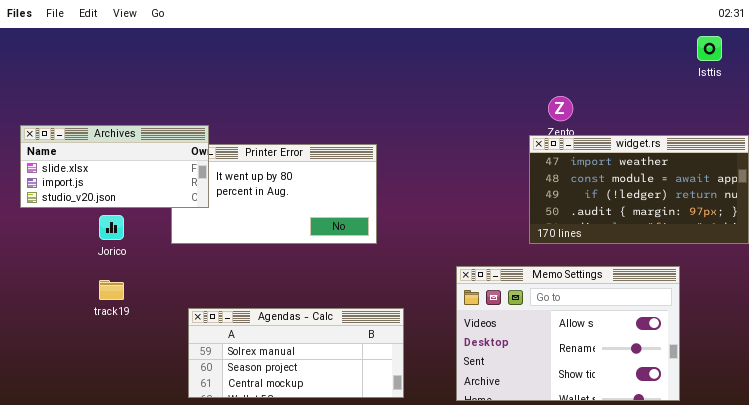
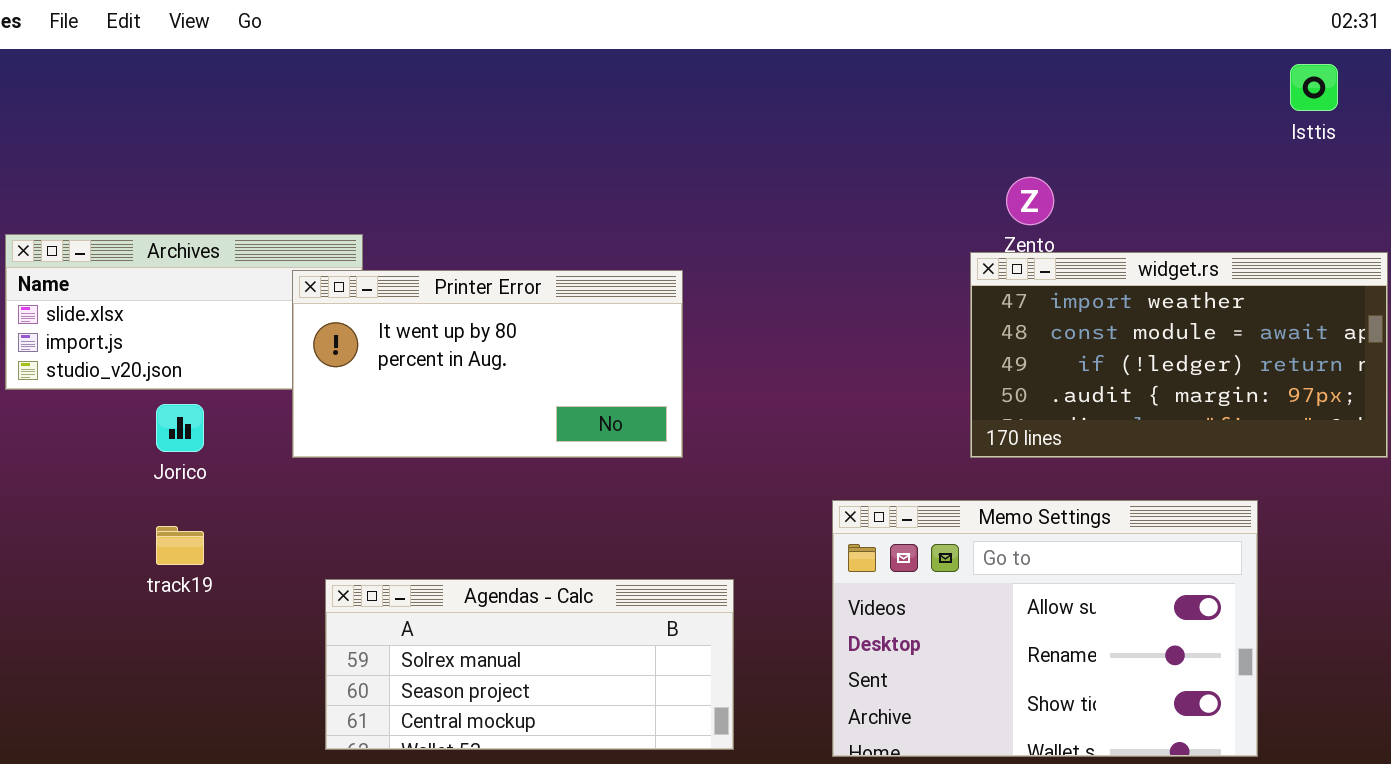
Printer Error: [171,144,377,244] -> [292,270,683,458], raised

